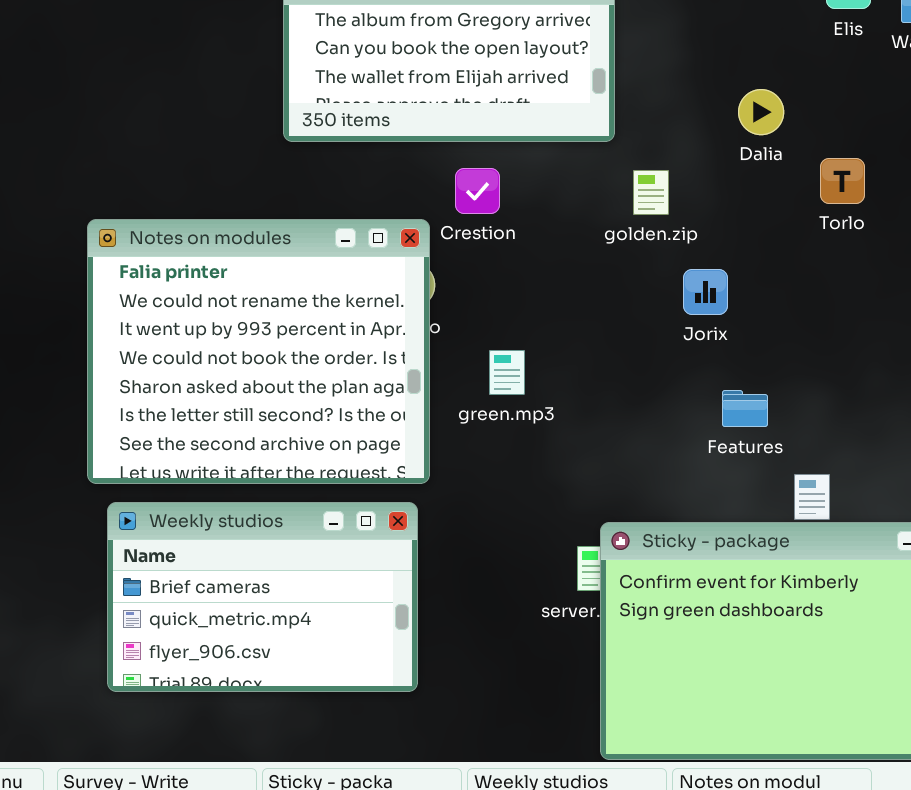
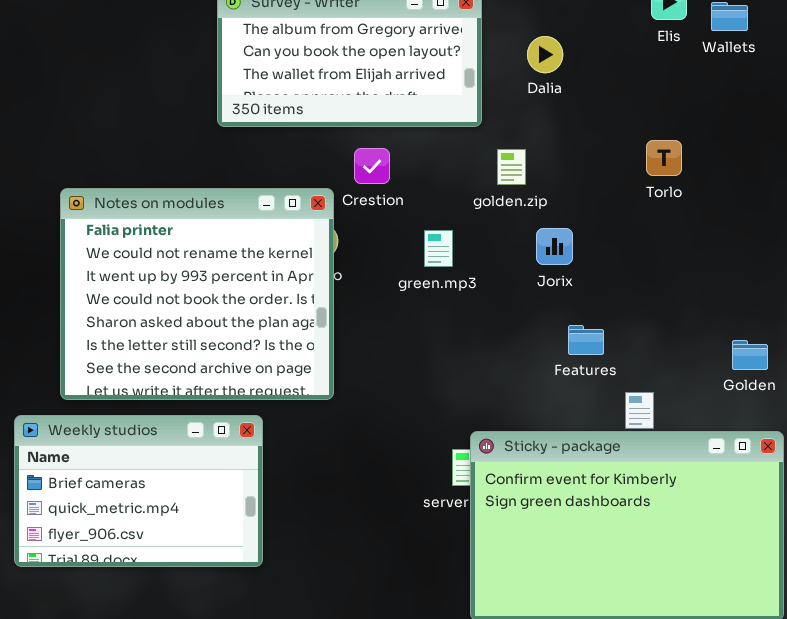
Dalia: [738,89,784,135] -> [527,36,563,73], moved
green.mp3: [489,350,525,395] -> [424,230,453,267], moved
Weekly studios: [107,502,418,692] -> [14,415,263,567], moved

